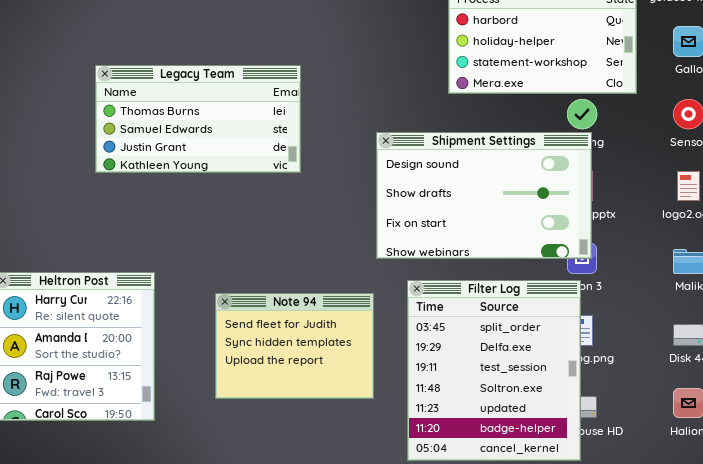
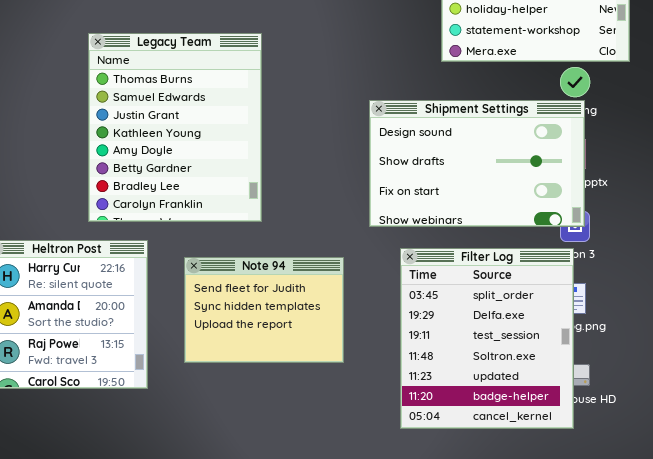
Legacy Team: [95,65,301,173] -> [88,33,262,222], resized
Note 94: [215,293,374,399] -> [184,257,344,363], moved

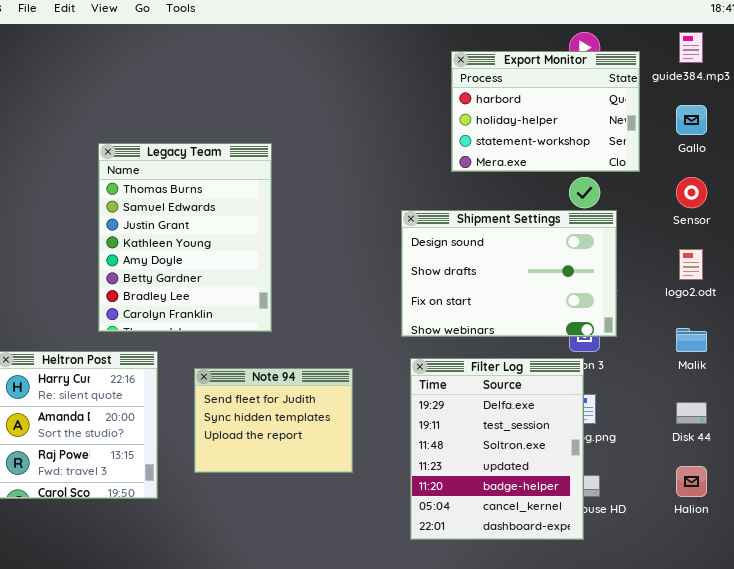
Shipment Settings: [369,100,585,227] -> [401,210,617,337], moved
Filter Log: [400,248,574,429] -> [410,358,584,540], scrolled down 1 row

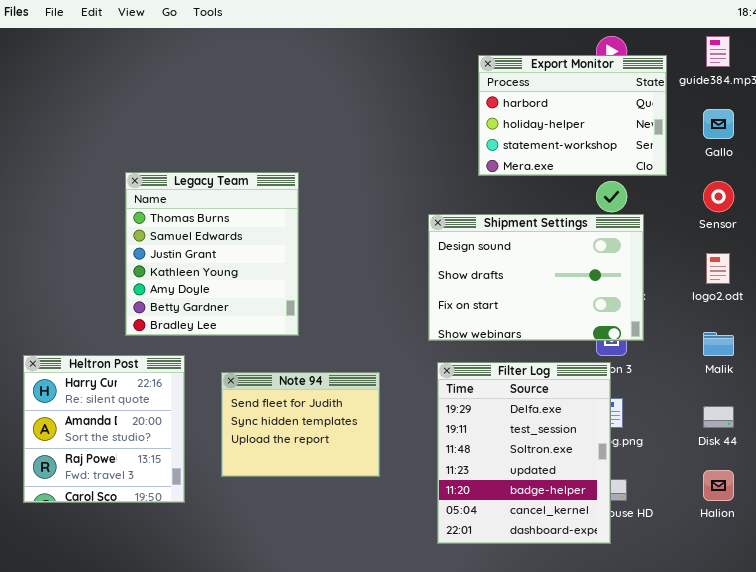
Legacy Team: [98,143,272,332] -> [125,172,299,336], resized

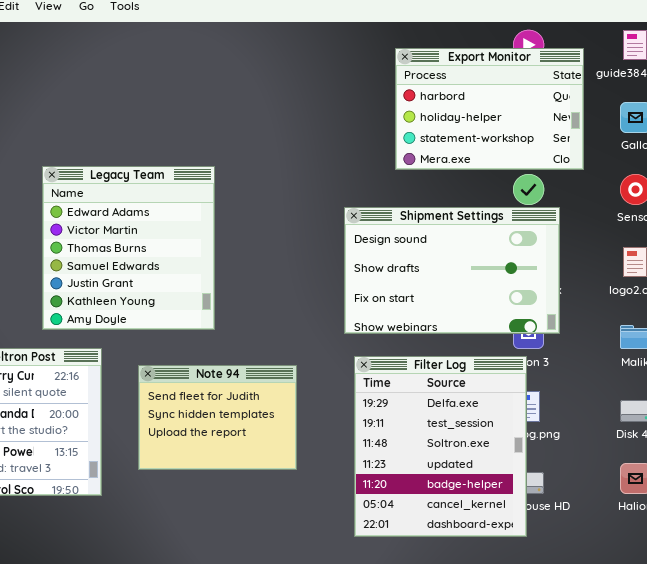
Legacy Team: [125,172,299,336] -> [42,166,215,330], scrolled up 2 rows

